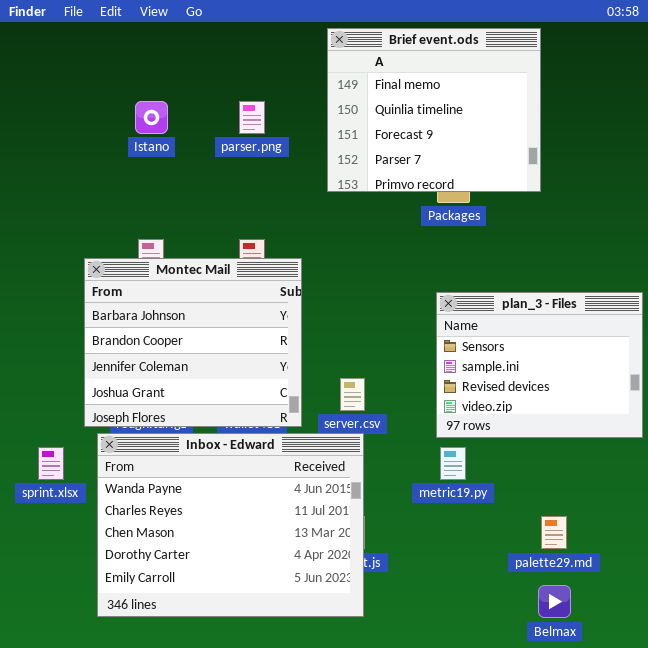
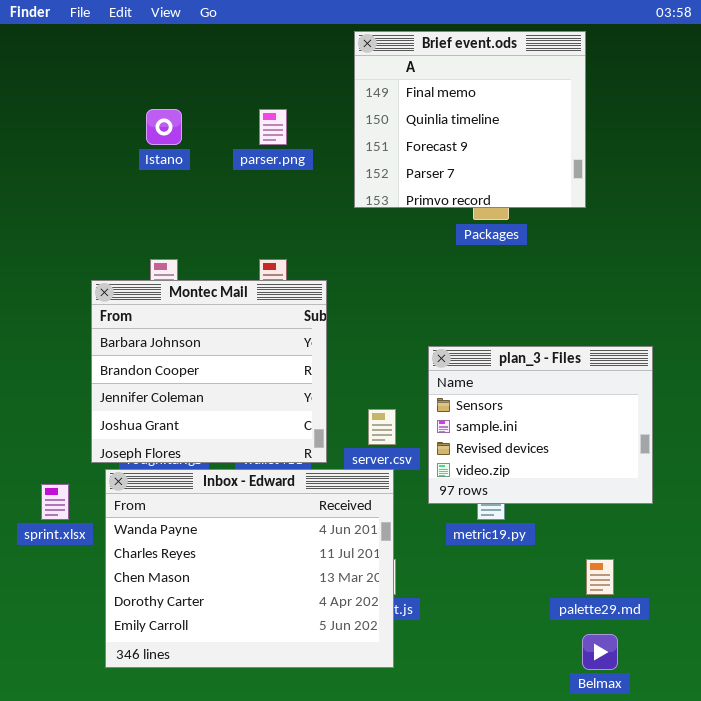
plan_3 - Files: [436,292,643,438] -> [428,346,653,504], moved

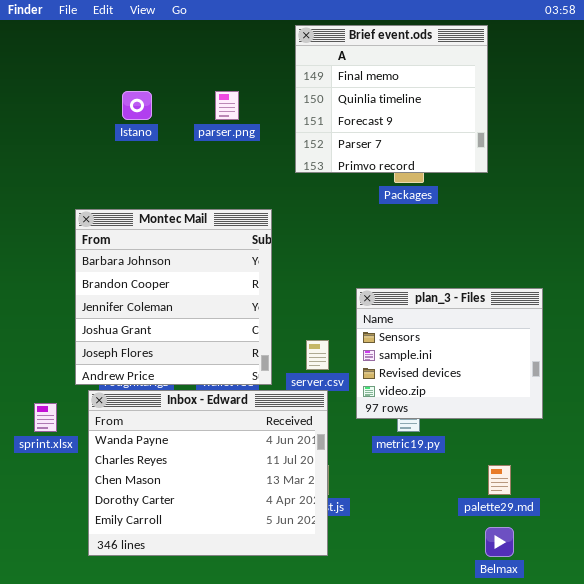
Montec Mail: [91,280,327,463] -> [75,209,272,385], resized

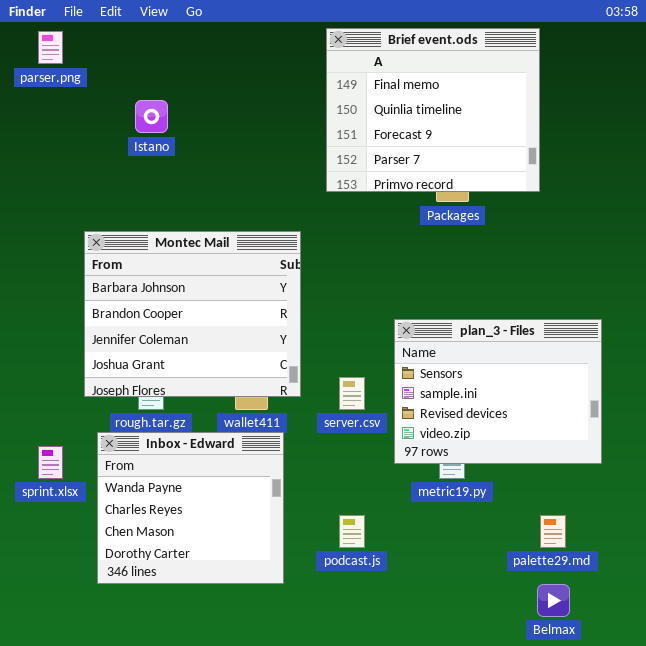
parser.png: [215,91,239,120] -> [38,31,63,64], moved
Montec Mail: [75,209,272,385] -> [84,231,301,397], resized
Inbox - Edward: [88,390,328,556] -> [97,432,284,584], resized

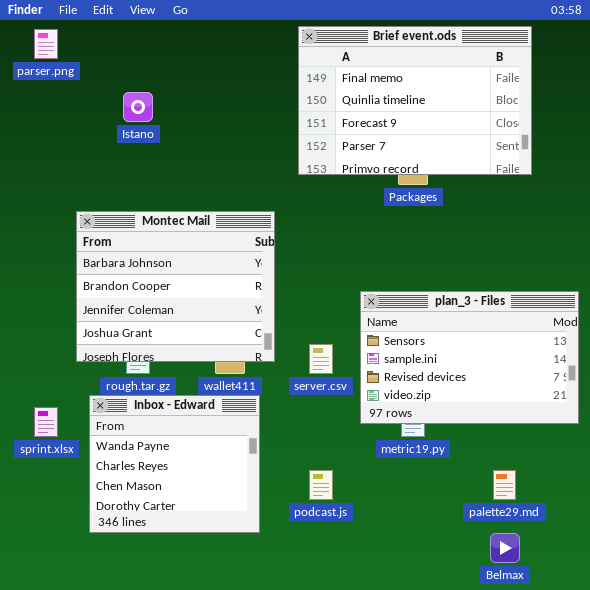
Brief event.ods: [326,28,540,192] -> [298,26,532,175], resized
plan_3 - Files: [394,319,602,464] -> [360,291,579,424], resized

